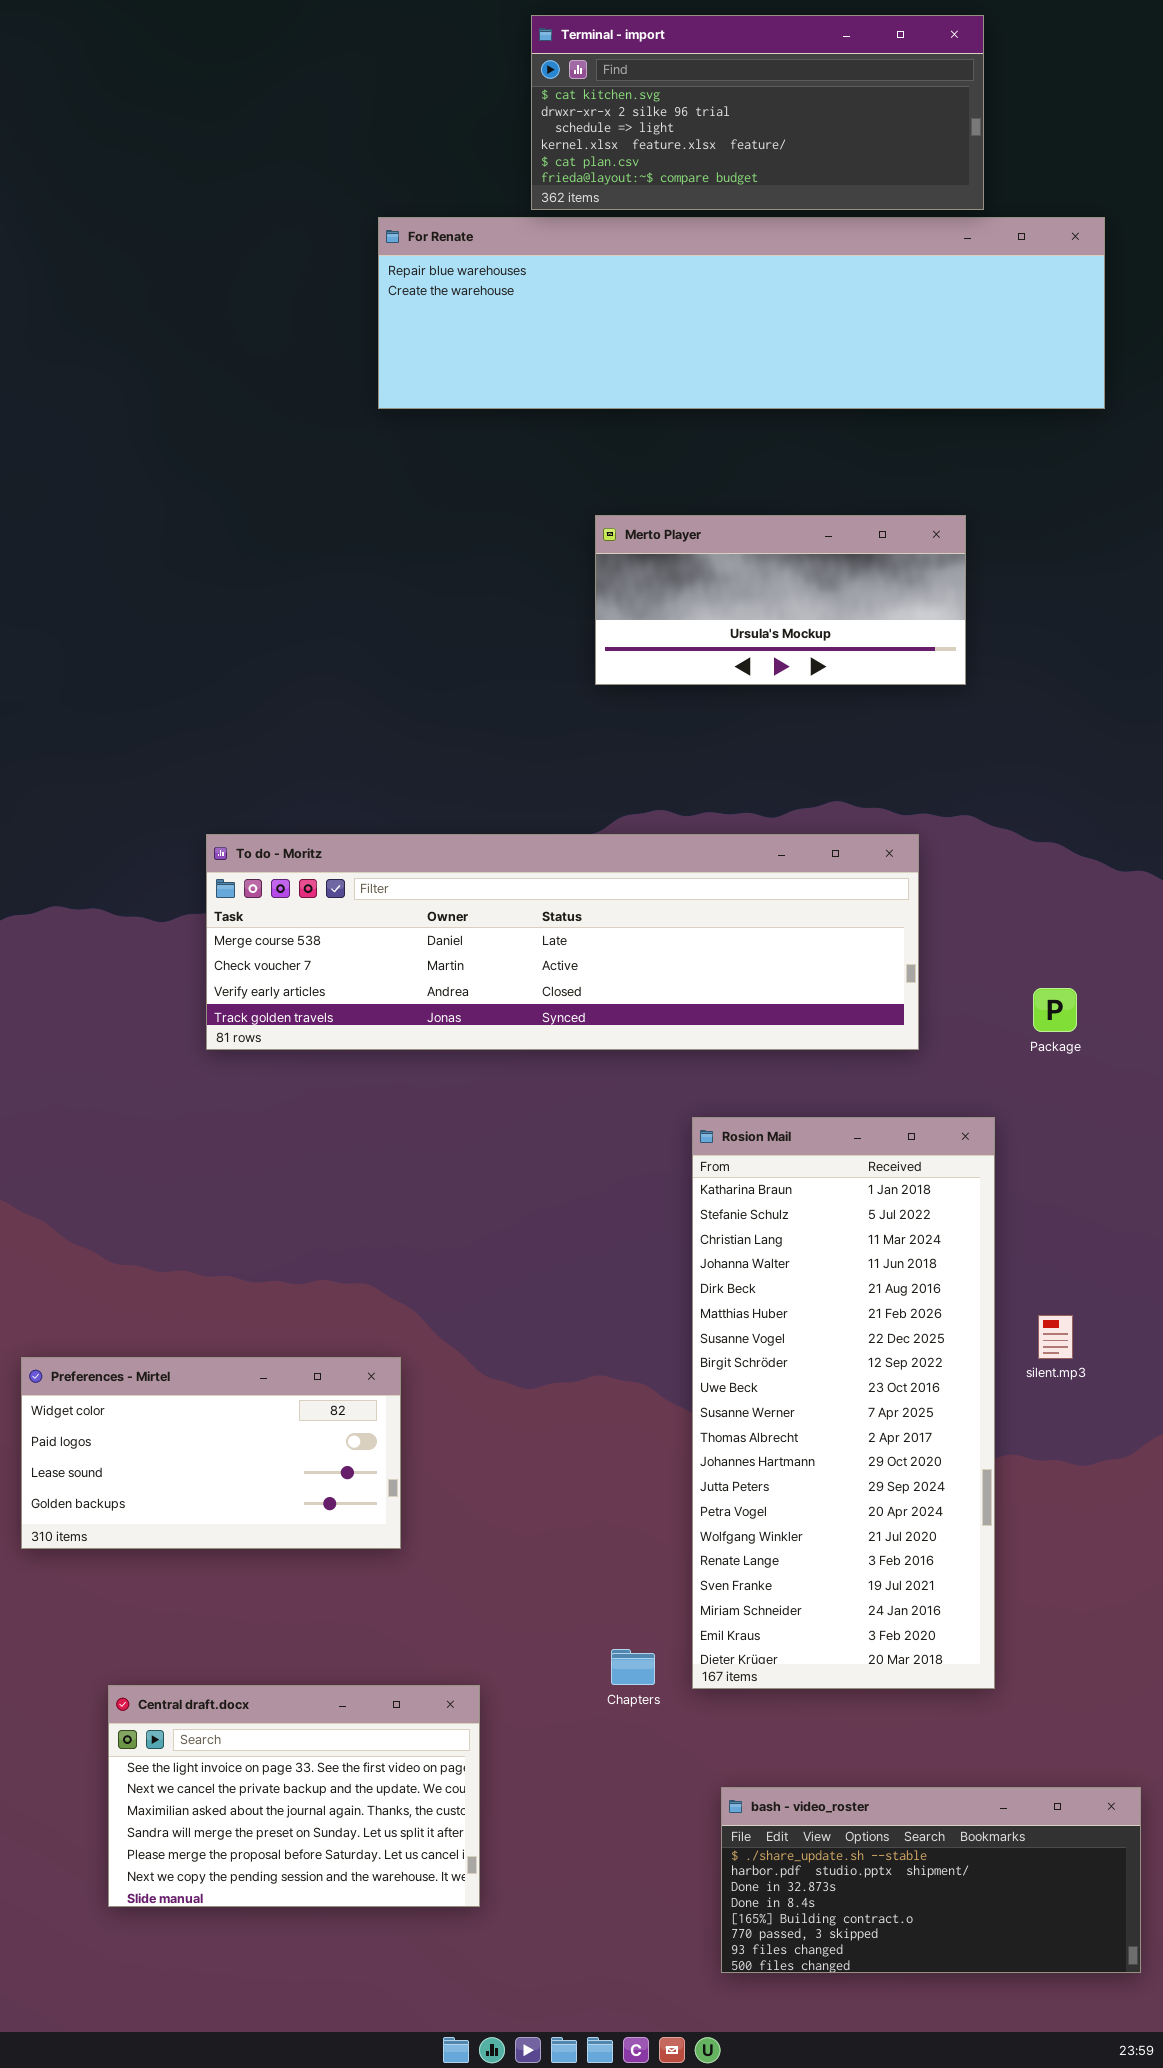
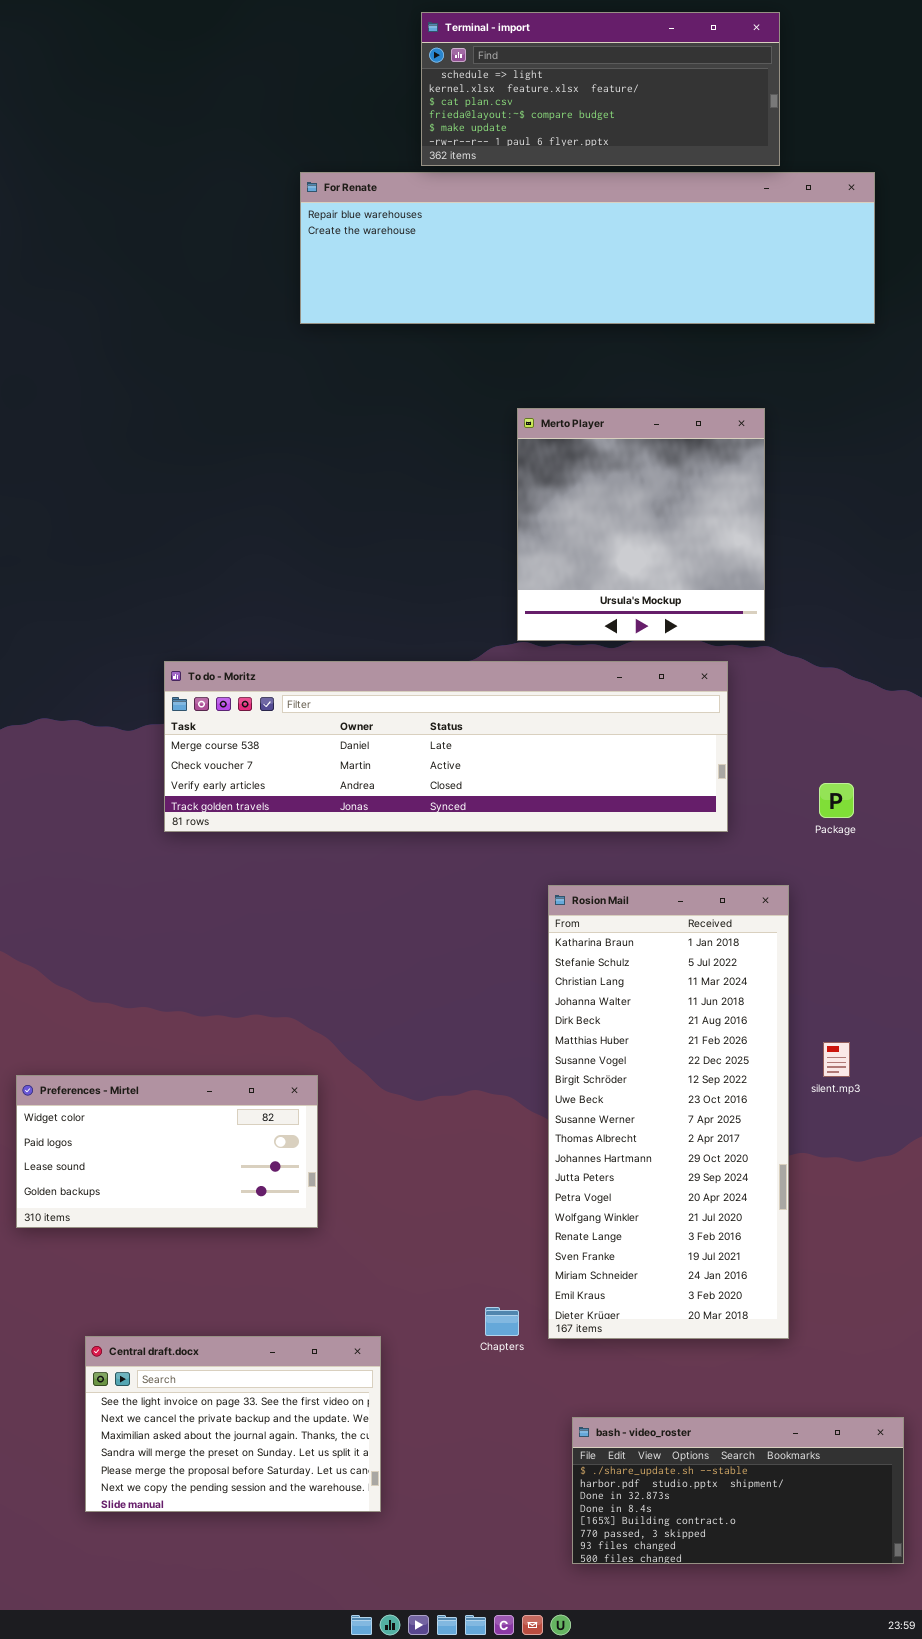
Terminal - import: [531,15,984,210] -> [421,12,780,166], scrolled down 2 rows
Merto Player: [595,515,966,685] -> [517,408,765,641], resized

